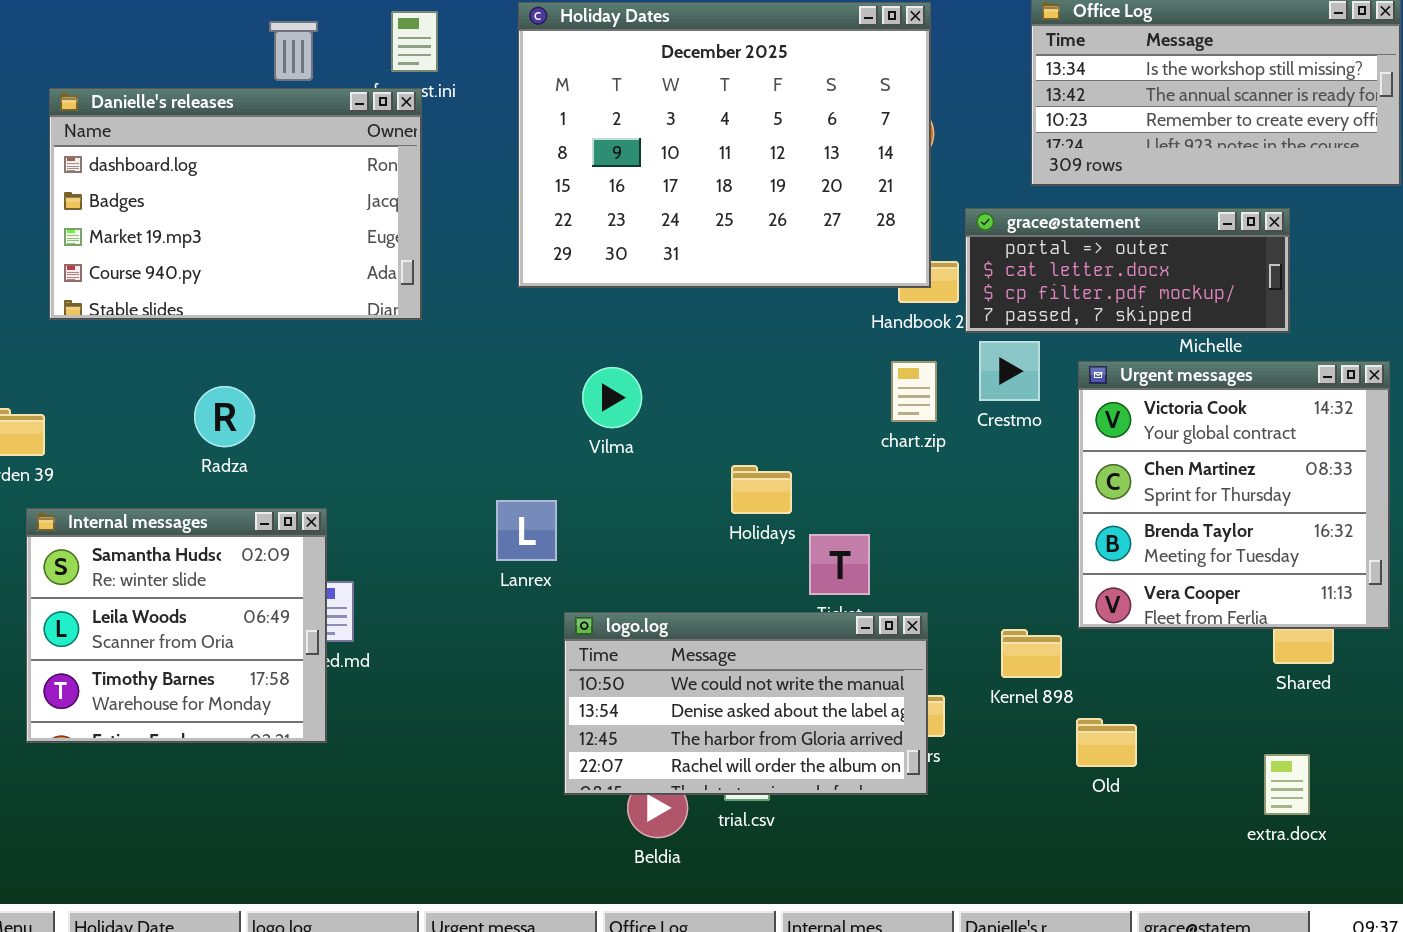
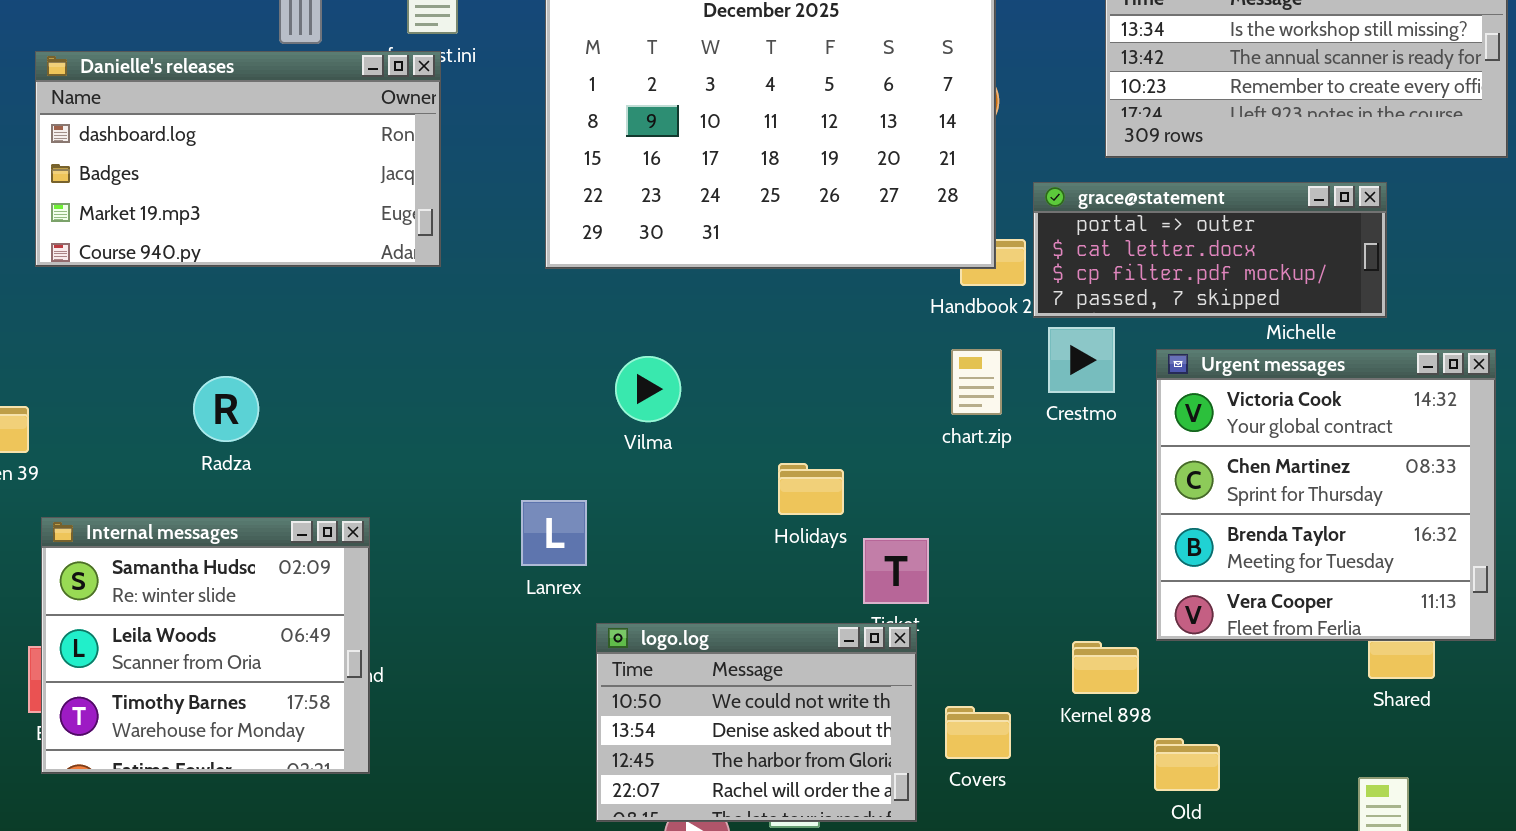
Danielle's releases: [49,88,422,320] -> [35,51,441,267], resized
Internal messages: [26,508,327,743] -> [41,517,370,774], moved
logo.log: [564,612,928,795] -> [596,623,917,822], resized

